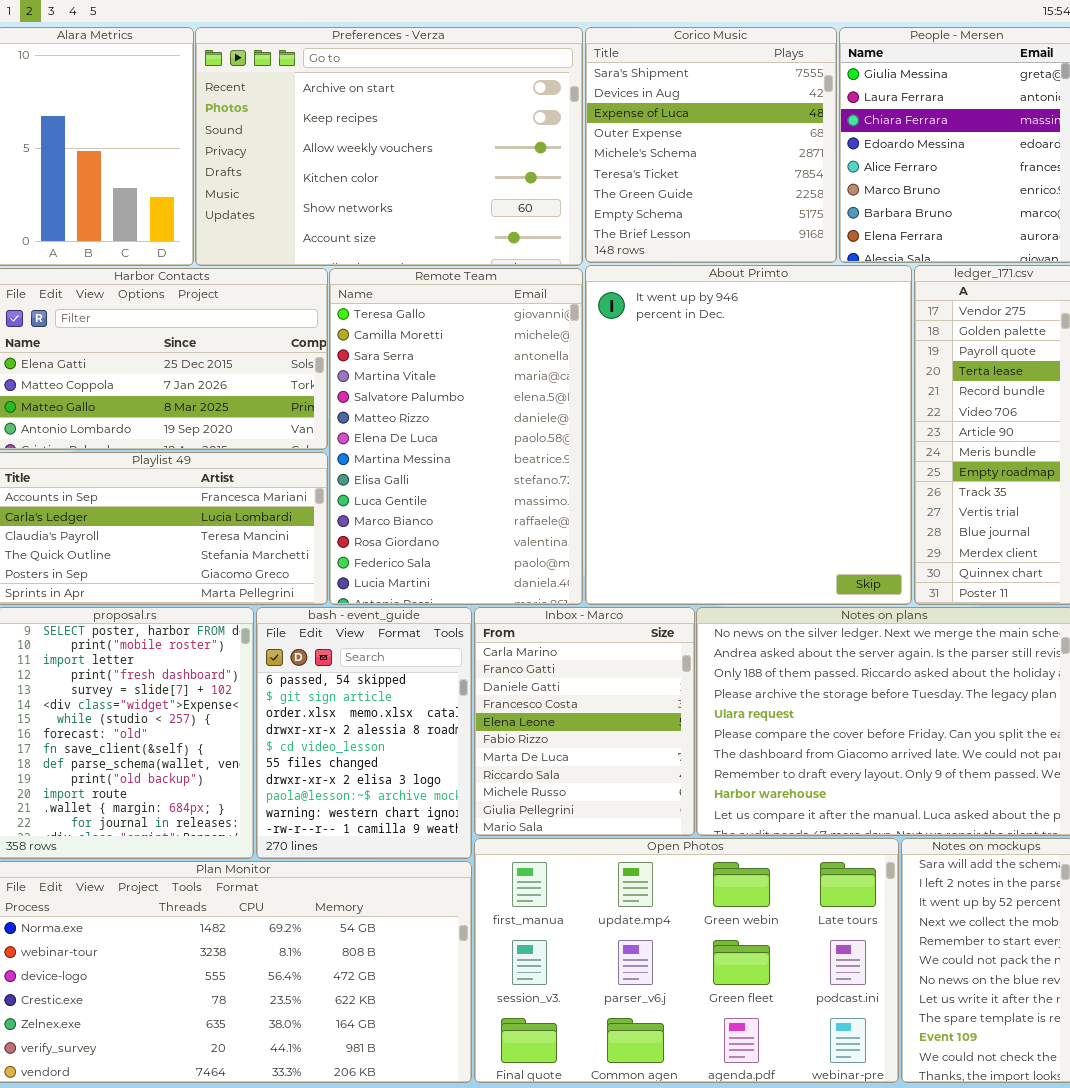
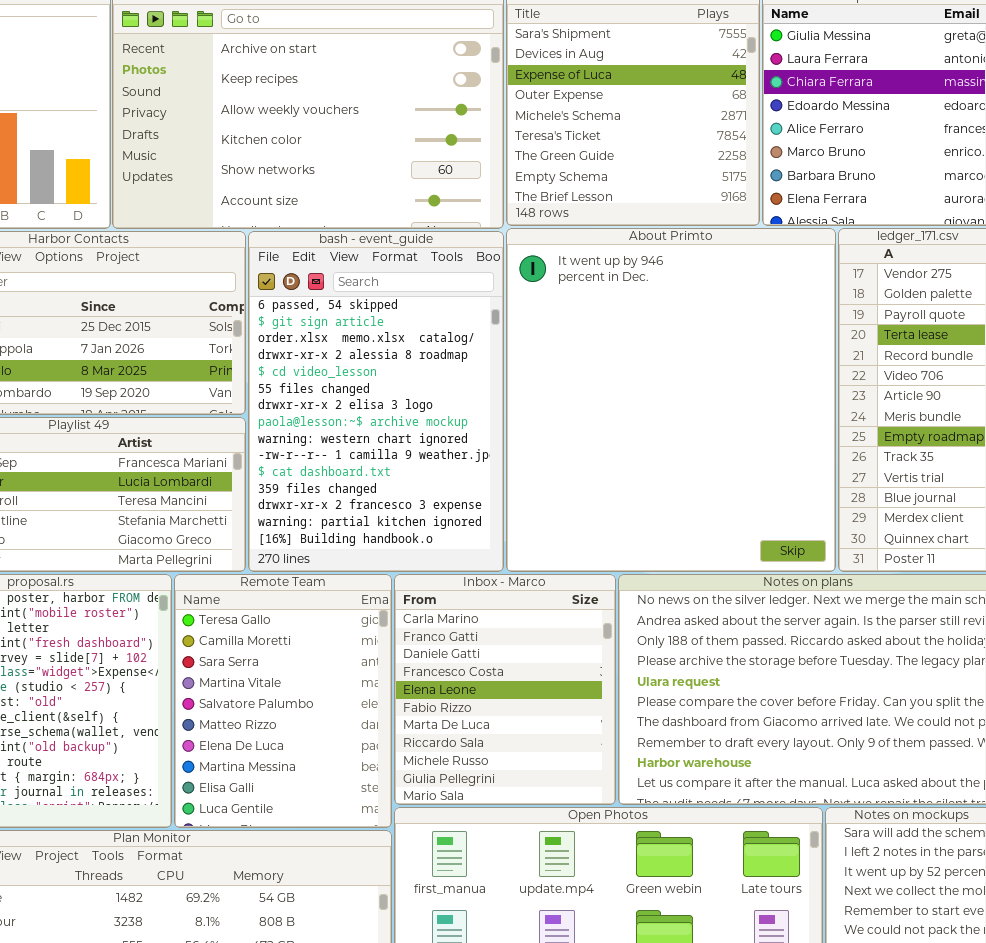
Remote Team: [329,268,583,605] -> [174,574,392,828], moved, resized
bash - event_guide: [256,607,472,859] -> [248,231,504,572], moved, resized

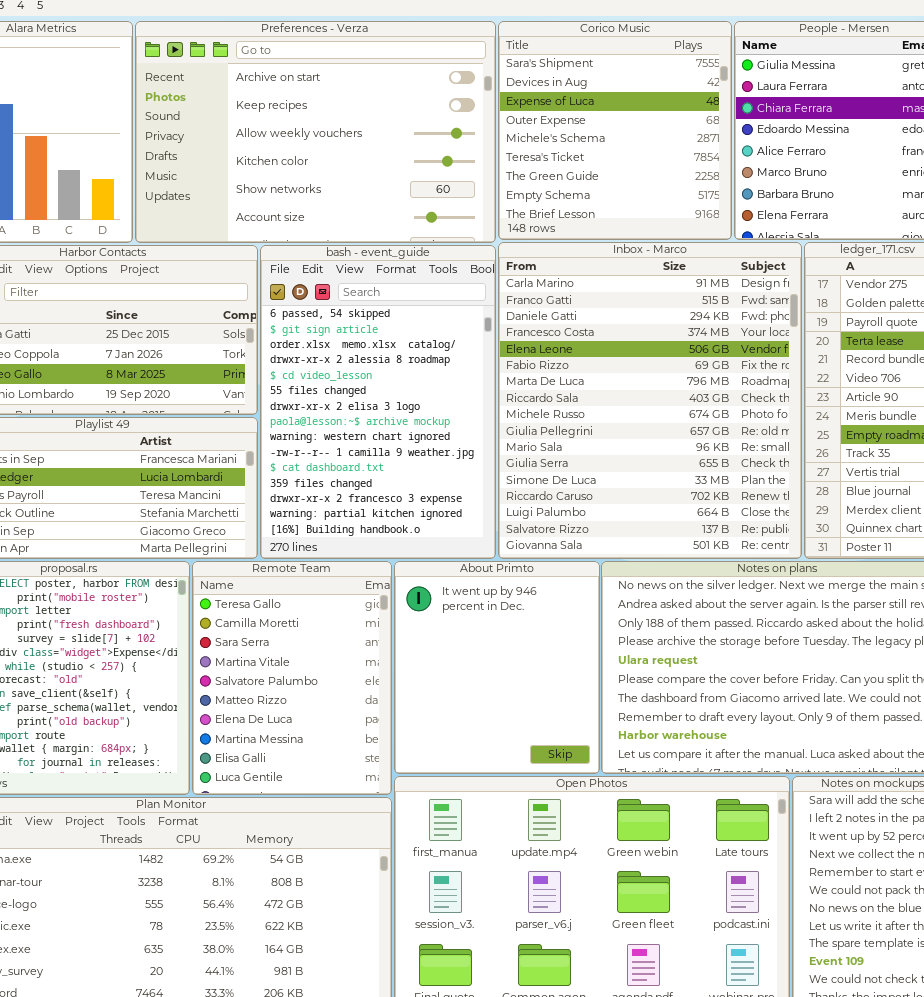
About Primto: [506,228,836,572] -> [394,561,600,774], moved, resized
Inbox - Marco: [394,574,616,805] -> [498,242,802,559], moved, resized

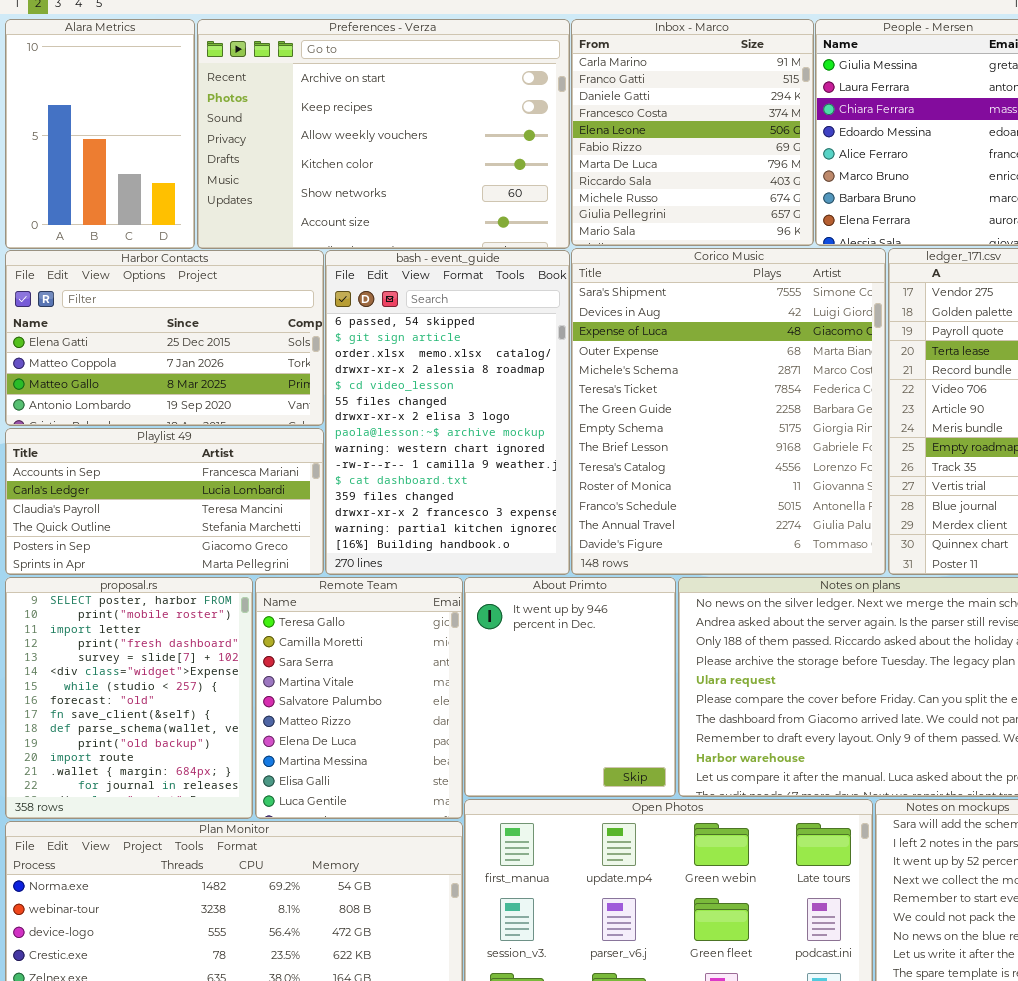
Corico Music: [498,21,732,240] -> [571,248,886,575], moved, resized
Inbox - Marco: [498,242,802,559] -> [571,19,814,246], moved, resized

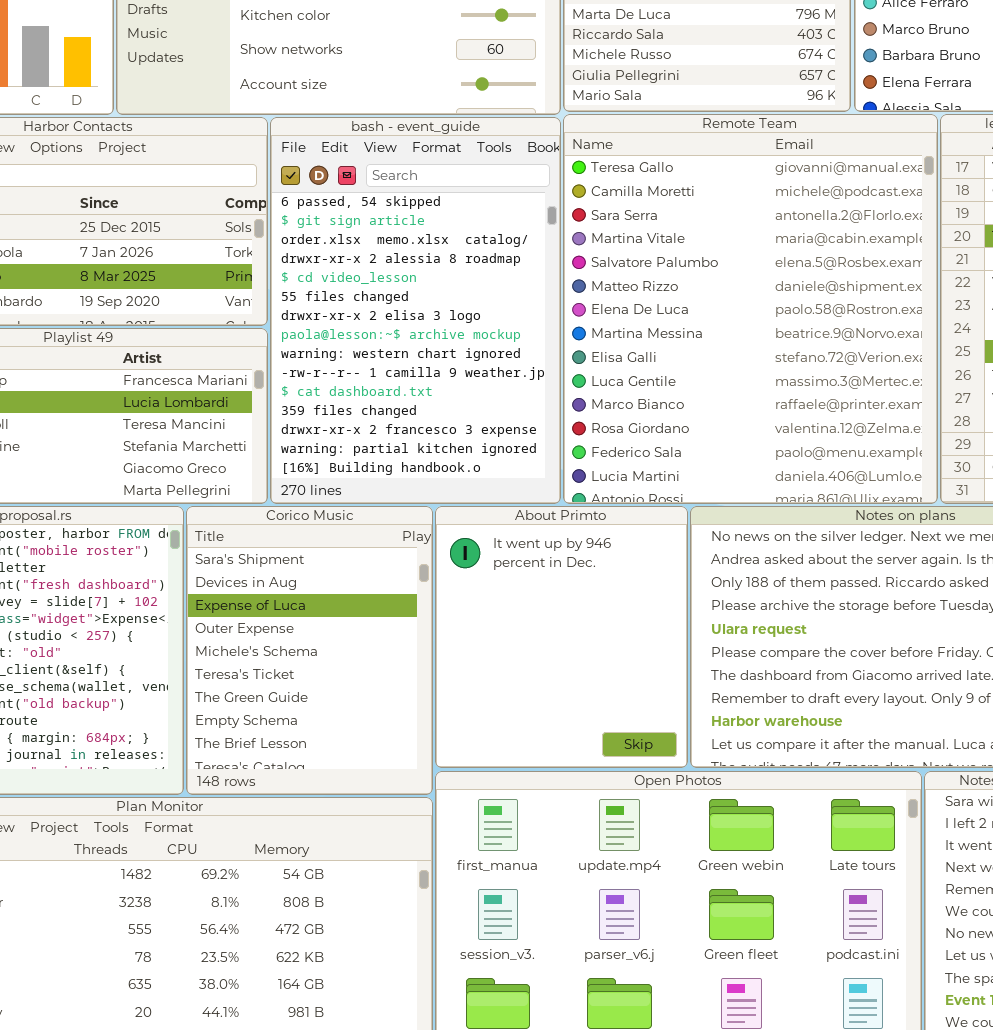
Corico Music: [571,248,886,575] -> [186,506,433,795], moved, resized
Remote Team: [255,577,463,819] -> [563,114,938,504], moved, resized

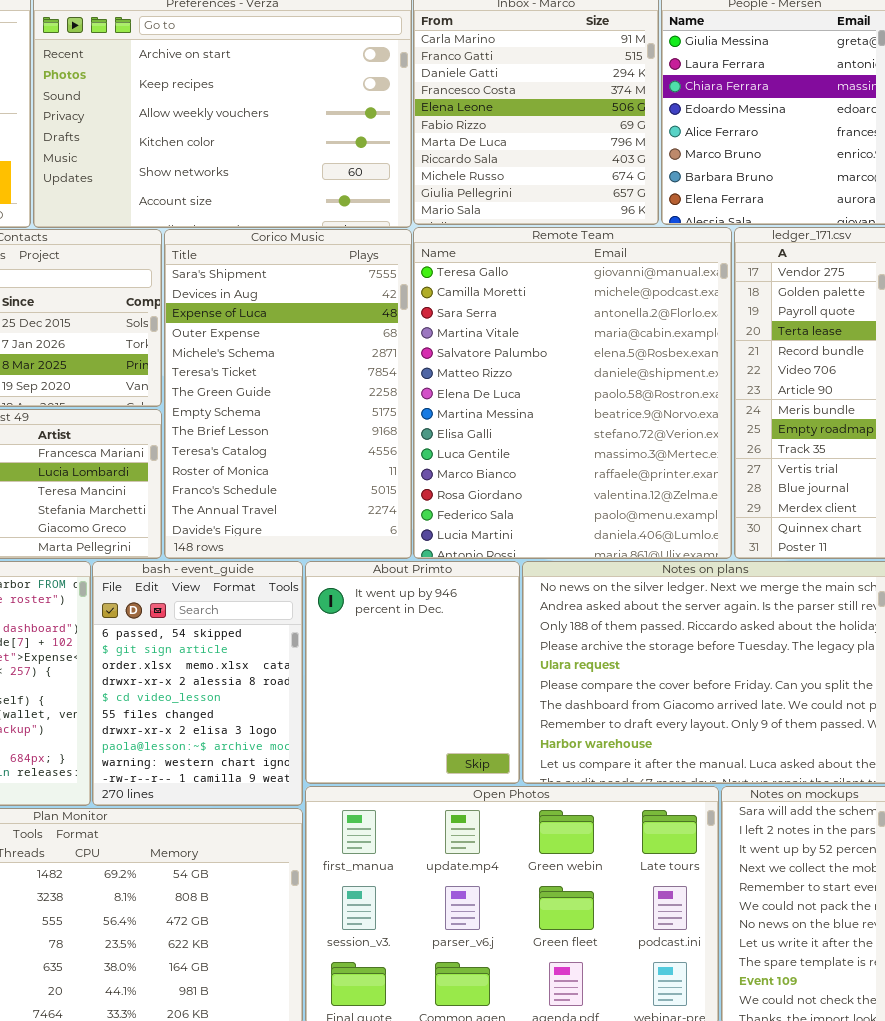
bash - event_guide: [270,117,561,504] -> [92,561,303,806], moved, resized
Corico Music: [186,506,433,795] -> [164,229,412,559], moved, resized

